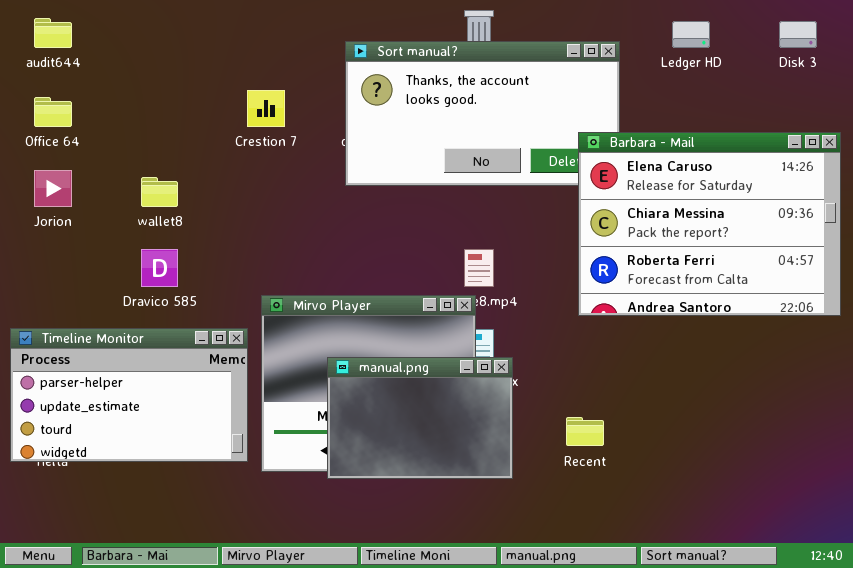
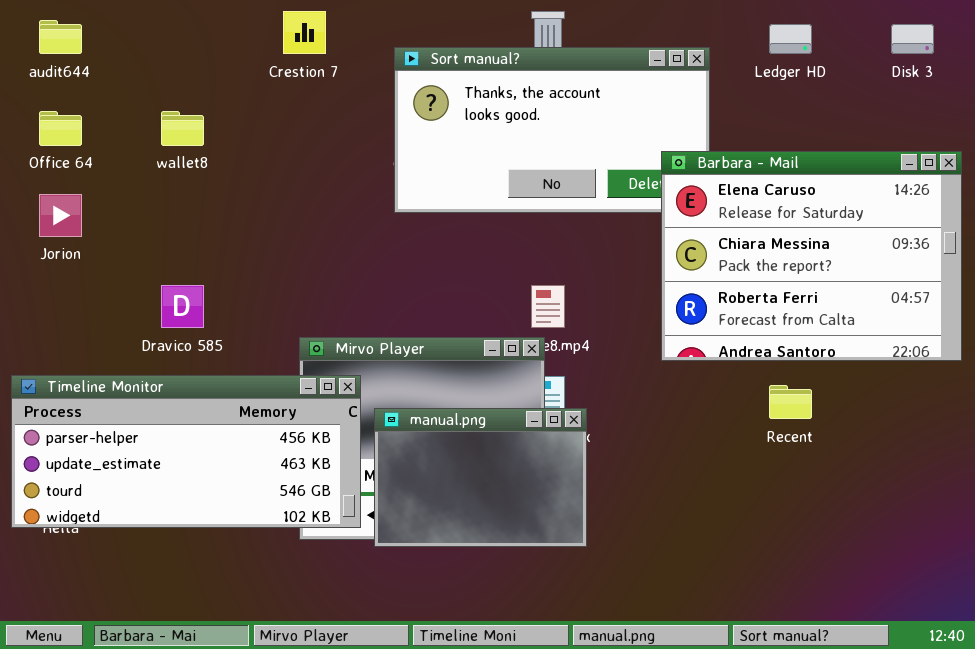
Crestion 7: [247,90,285,127] -> [283,11,326,54], moved
wallet8: [141,177,178,207] -> [161,111,204,146], moved
Timeline Monitor: [10,328,248,462] -> [11,375,361,528], resized
Recent: [566,417,604,446] -> [769,385,812,419], moved

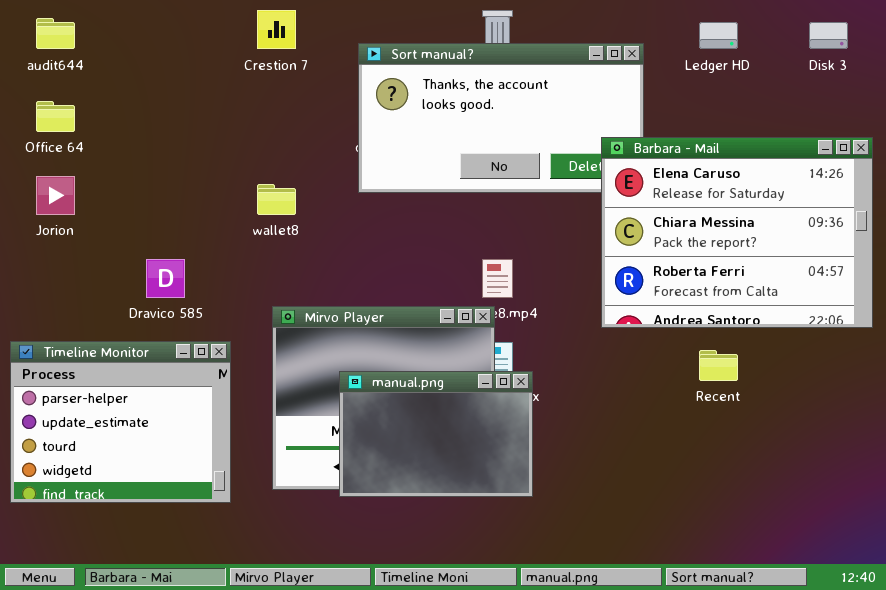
wallet8: [161,111,204,146] -> [257,184,296,215], moved
Timeline Monitor: [11,375,361,528] -> [10,341,231,503], resized

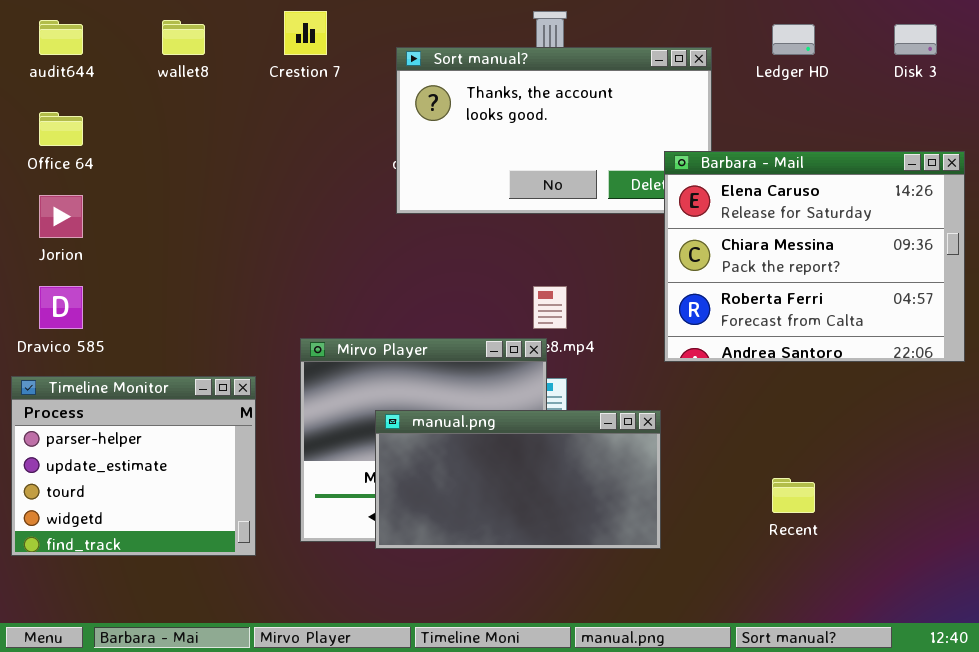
wallet8: [257,184,296,215] -> [162,20,205,55], moved
Dravico 585: [146,259,185,298] -> [39,286,83,329], moved
Recent: [699,350,738,381] -> [772,478,815,513], moved
manual.png: [339,371,533,497] -> [375,410,661,549], resized

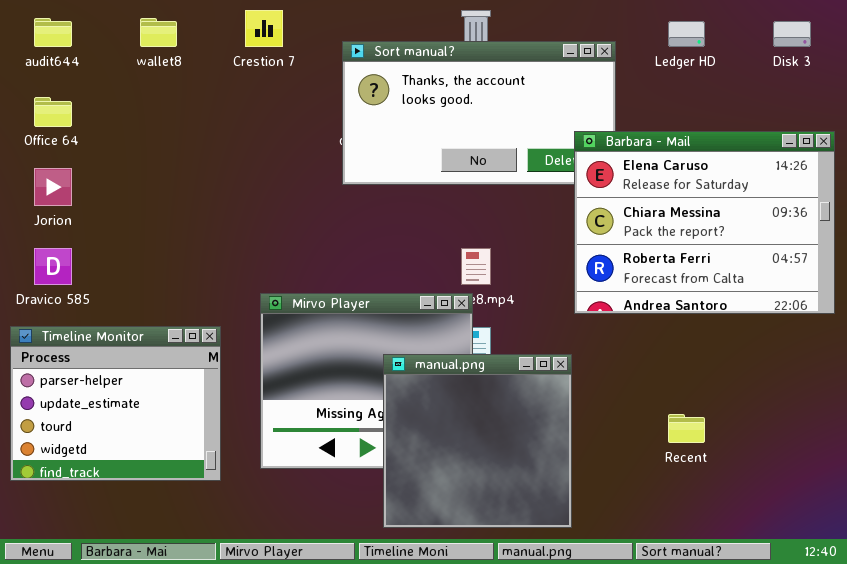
manual.png: [375,410,661,549] -> [383,354,572,528], resized

